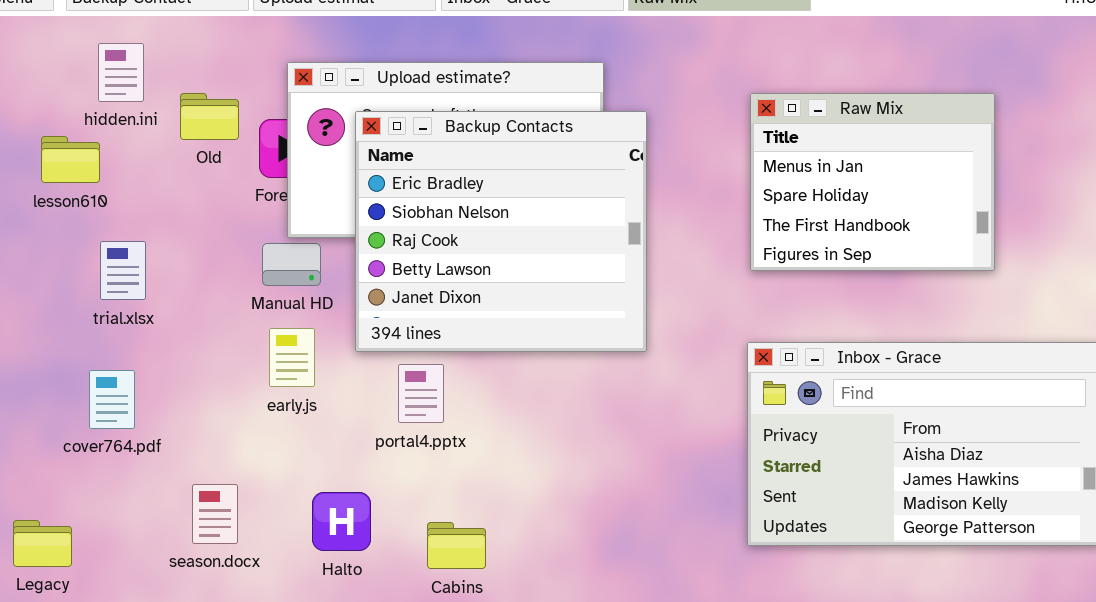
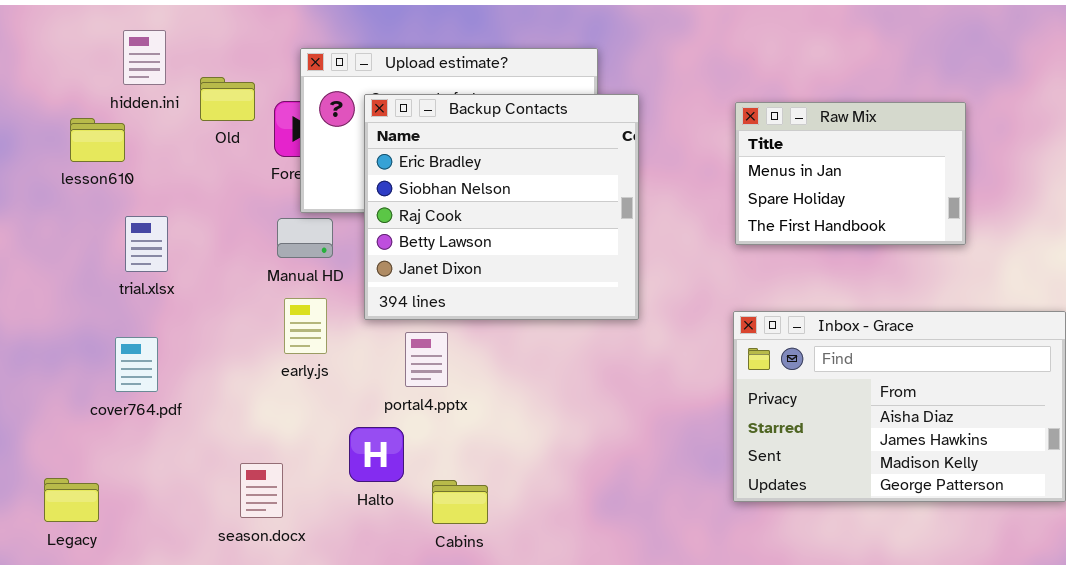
Raw Mix: [750,93,995,271] -> [735,102,966,245], resized
season.docx: [192,484,238,544] -> [240,463,283,518], moved
Halto: [312,492,371,551] -> [349,427,404,482], moved

